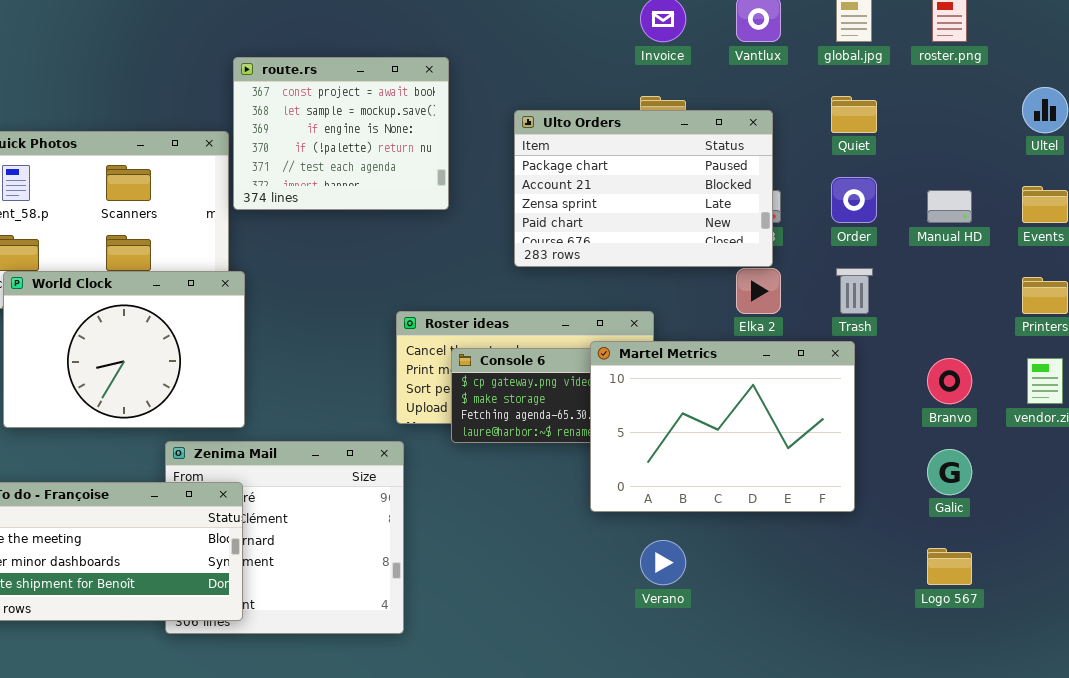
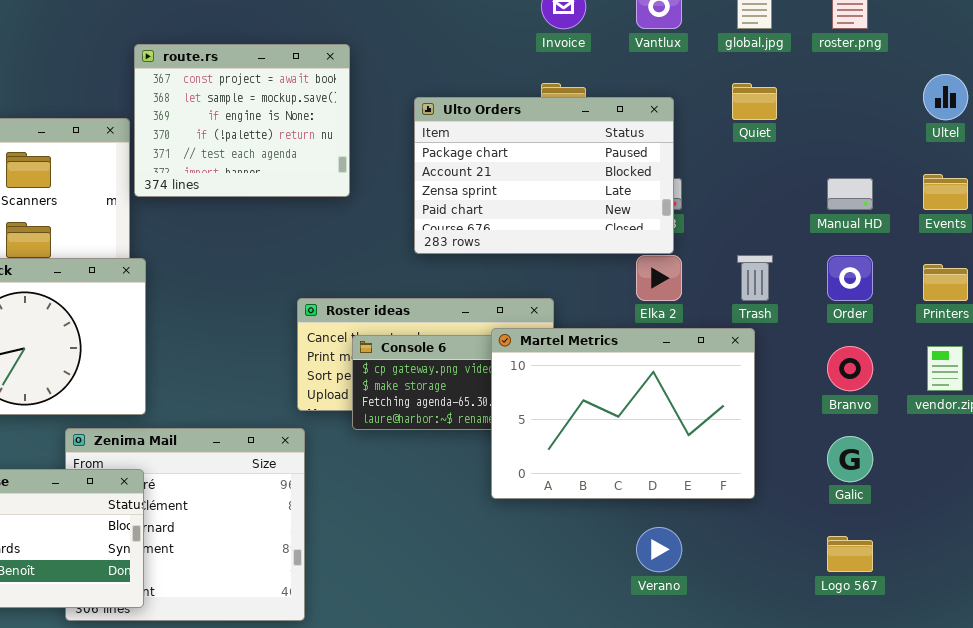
Order: [831,177,877,223] -> [827,255,873,301], moved
Verano: [640,540,686,585] -> [636,527,682,572], moved

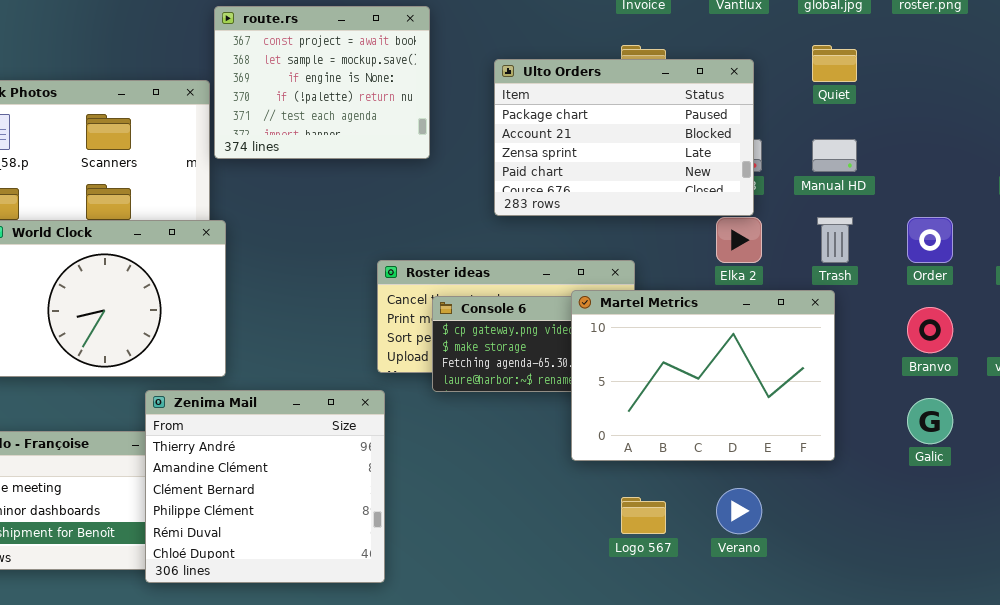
Manual HD: [827,178,873,210] -> [812,139,857,172], moved
Zenima Mail: [65,428,305,621] -> [145,390,385,583], raised
Logo 567: [827,536,873,572] -> [621,497,666,534], moved

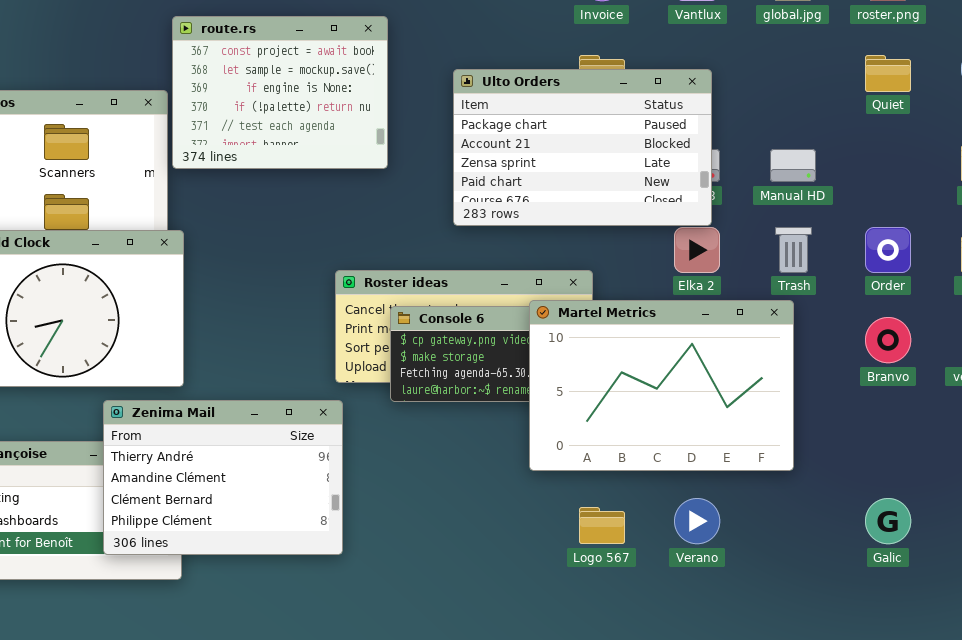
Quiet: [812,45,857,82] -> [865,55,911,92], moved
Zenima Mail: [145,390,385,583] -> [103,400,343,555], resized
Galic: [907,398,953,444] -> [865,498,911,544], moved

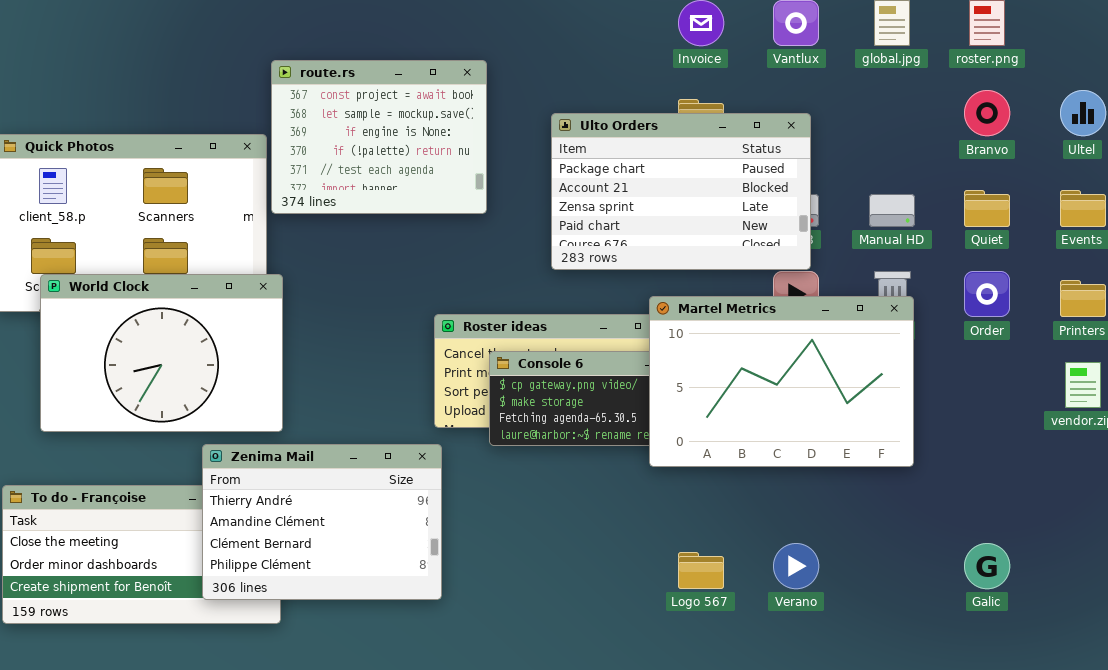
Quiet: [865,55,911,92] -> [964,190,1010,227], moved
Martel Metrics: [529,300,794,471] -> [649,296,914,467], moved
Branvo: [865,317,911,363] -> [964,90,1010,136], moved

